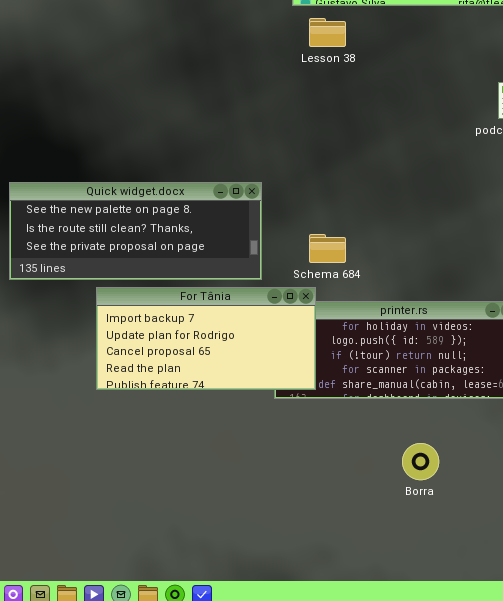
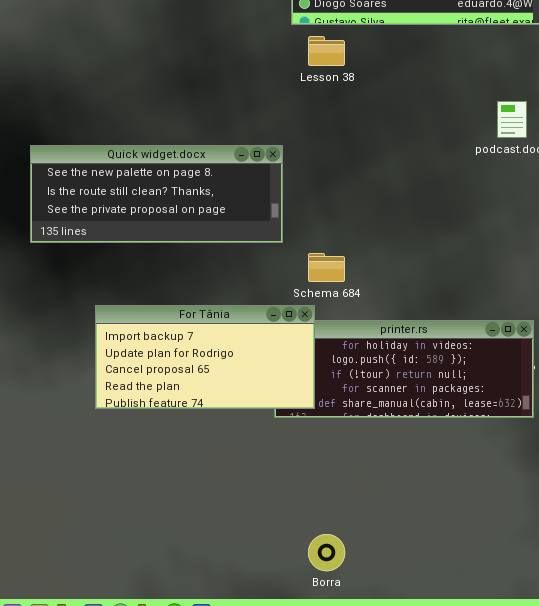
Quick widget.docx: [9,182,262,280] -> [30,145,283,243], moved
Borra: [402,443,439,480] -> [308,534,345,571], moved

